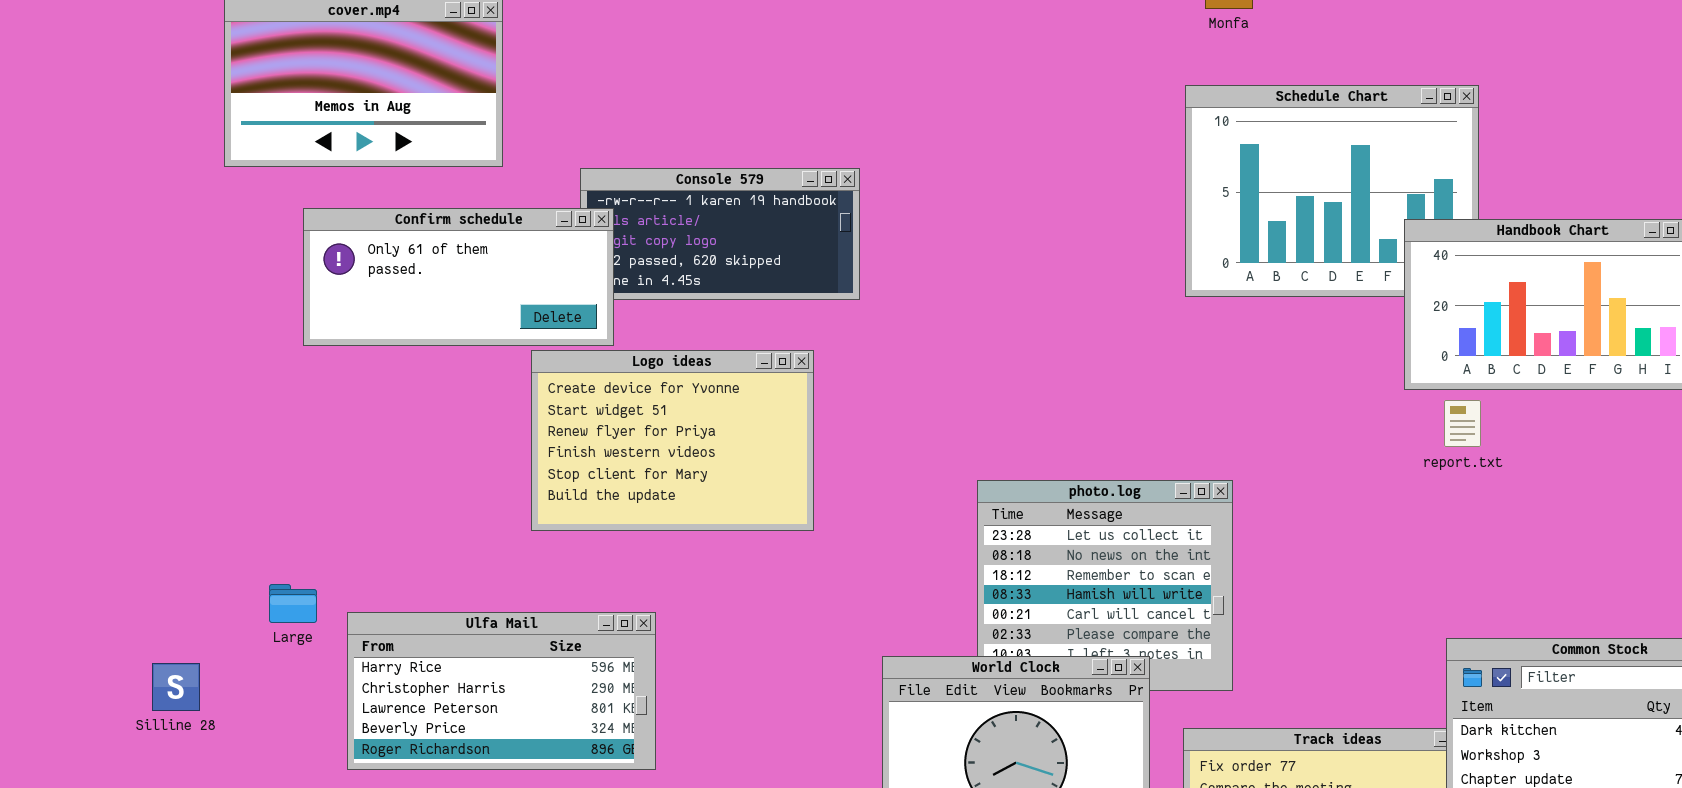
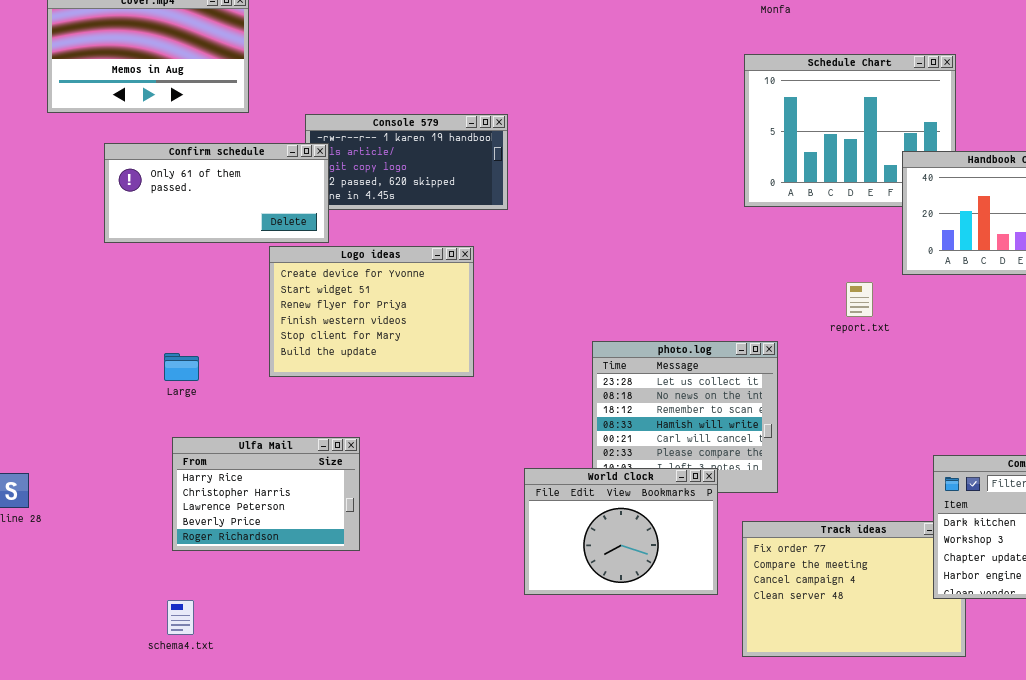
report.txt: [1444,400,1481,447] -> [846,282,873,317], moved
Large: [269,584,317,623] -> [164,353,199,381], moved
Ulfa Mail: [347,612,656,770] -> [172,437,360,551], resized

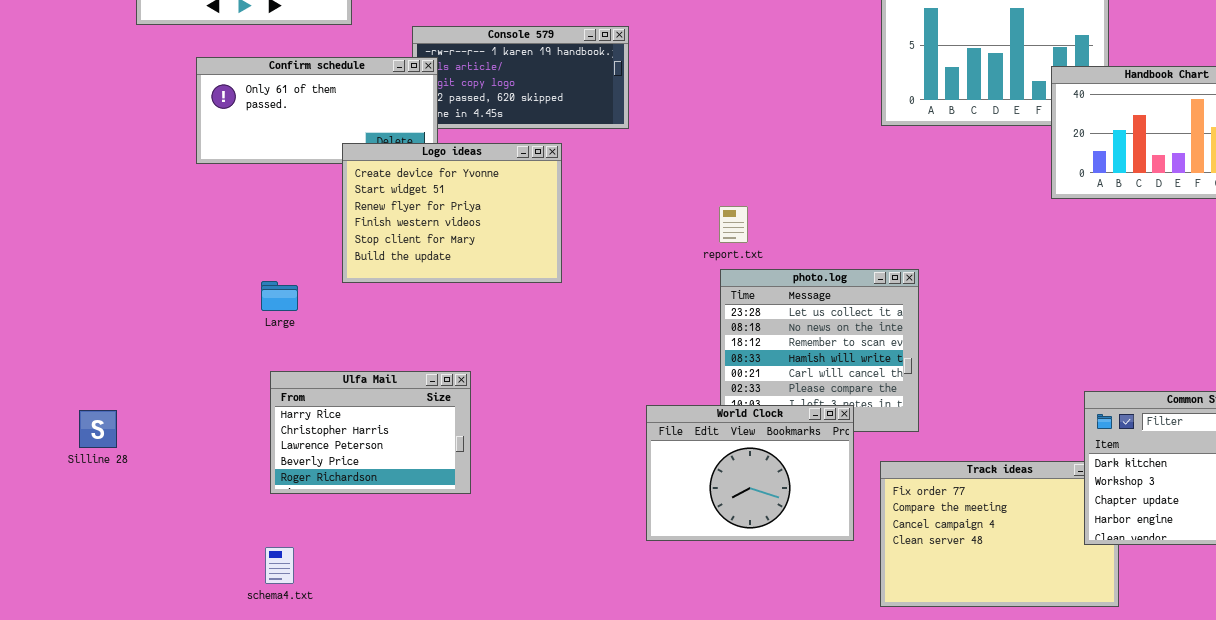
Logo ideas: [269,246,474,377] -> [342,143,562,283], moved
report.txt: [846,282,873,317] -> [719,206,748,243], moved

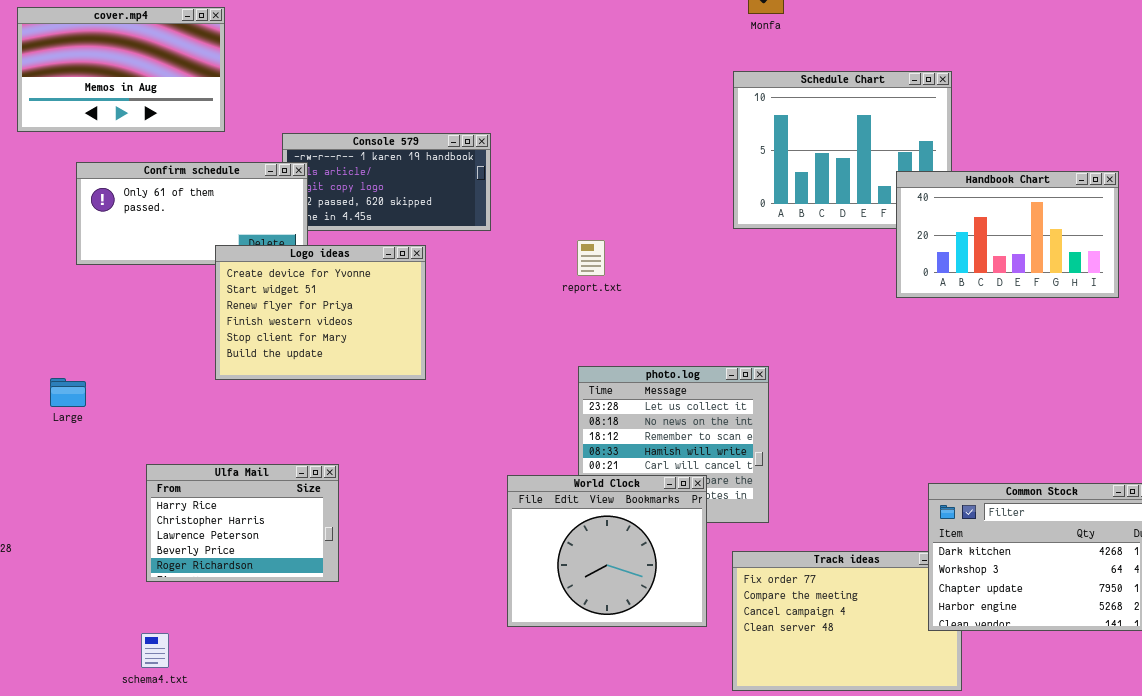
report.txt: [719,206,748,243] -> [577,240,605,276], moved
Large: [261,281,298,311] -> [50,378,86,407], moved
World Clock: [646,405,854,541] -> [507,475,707,627], resized

